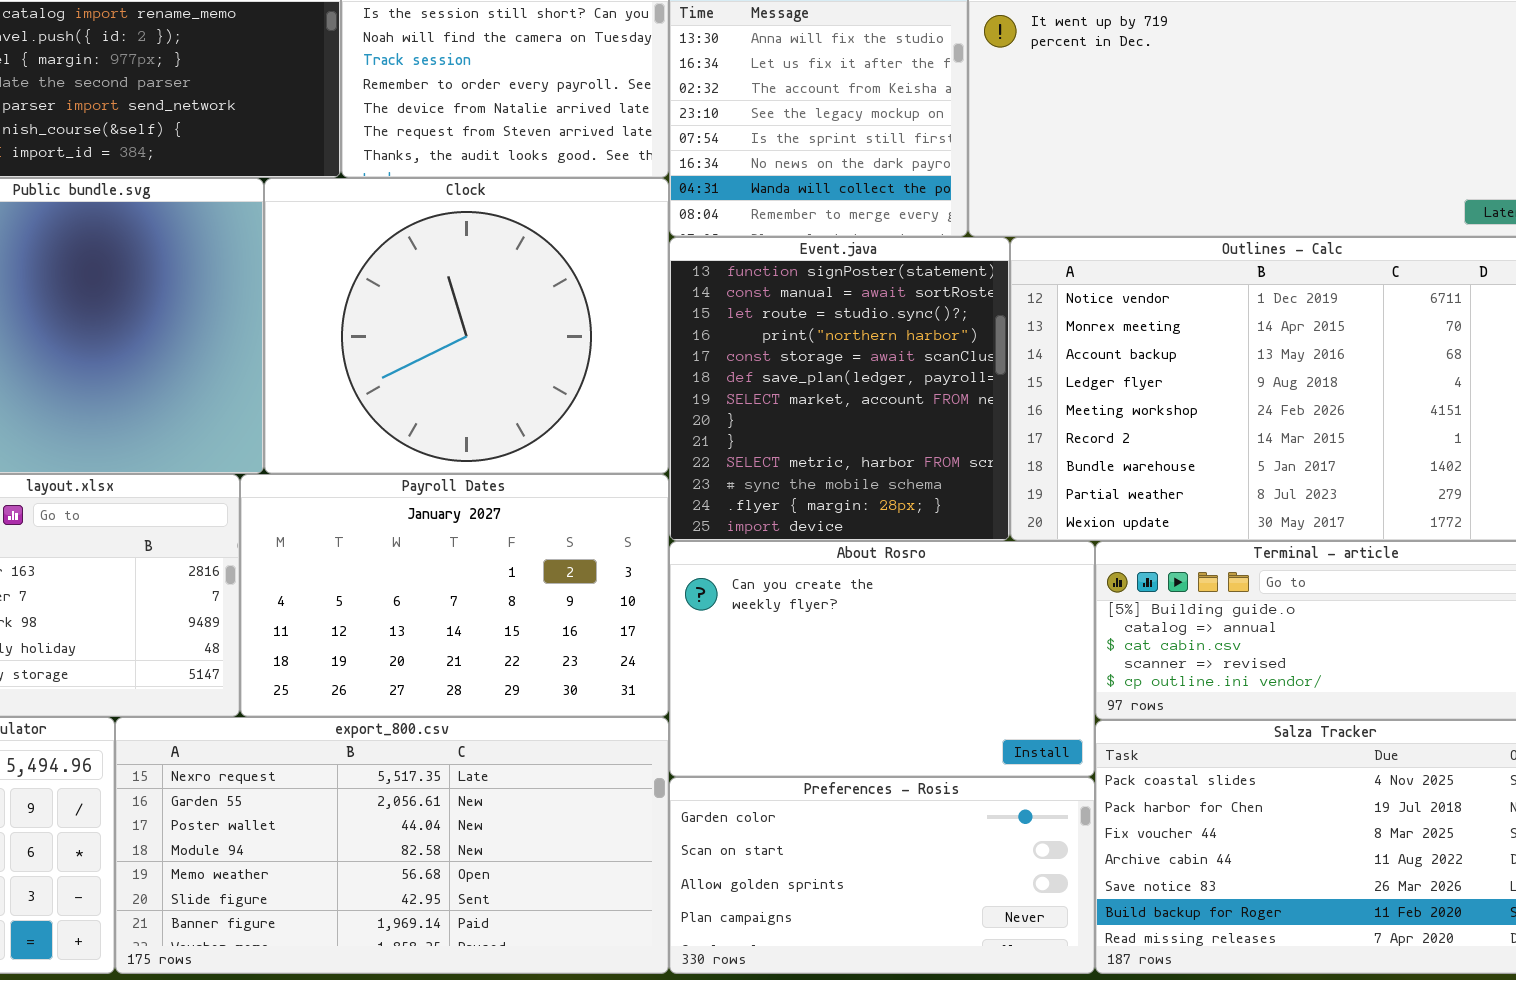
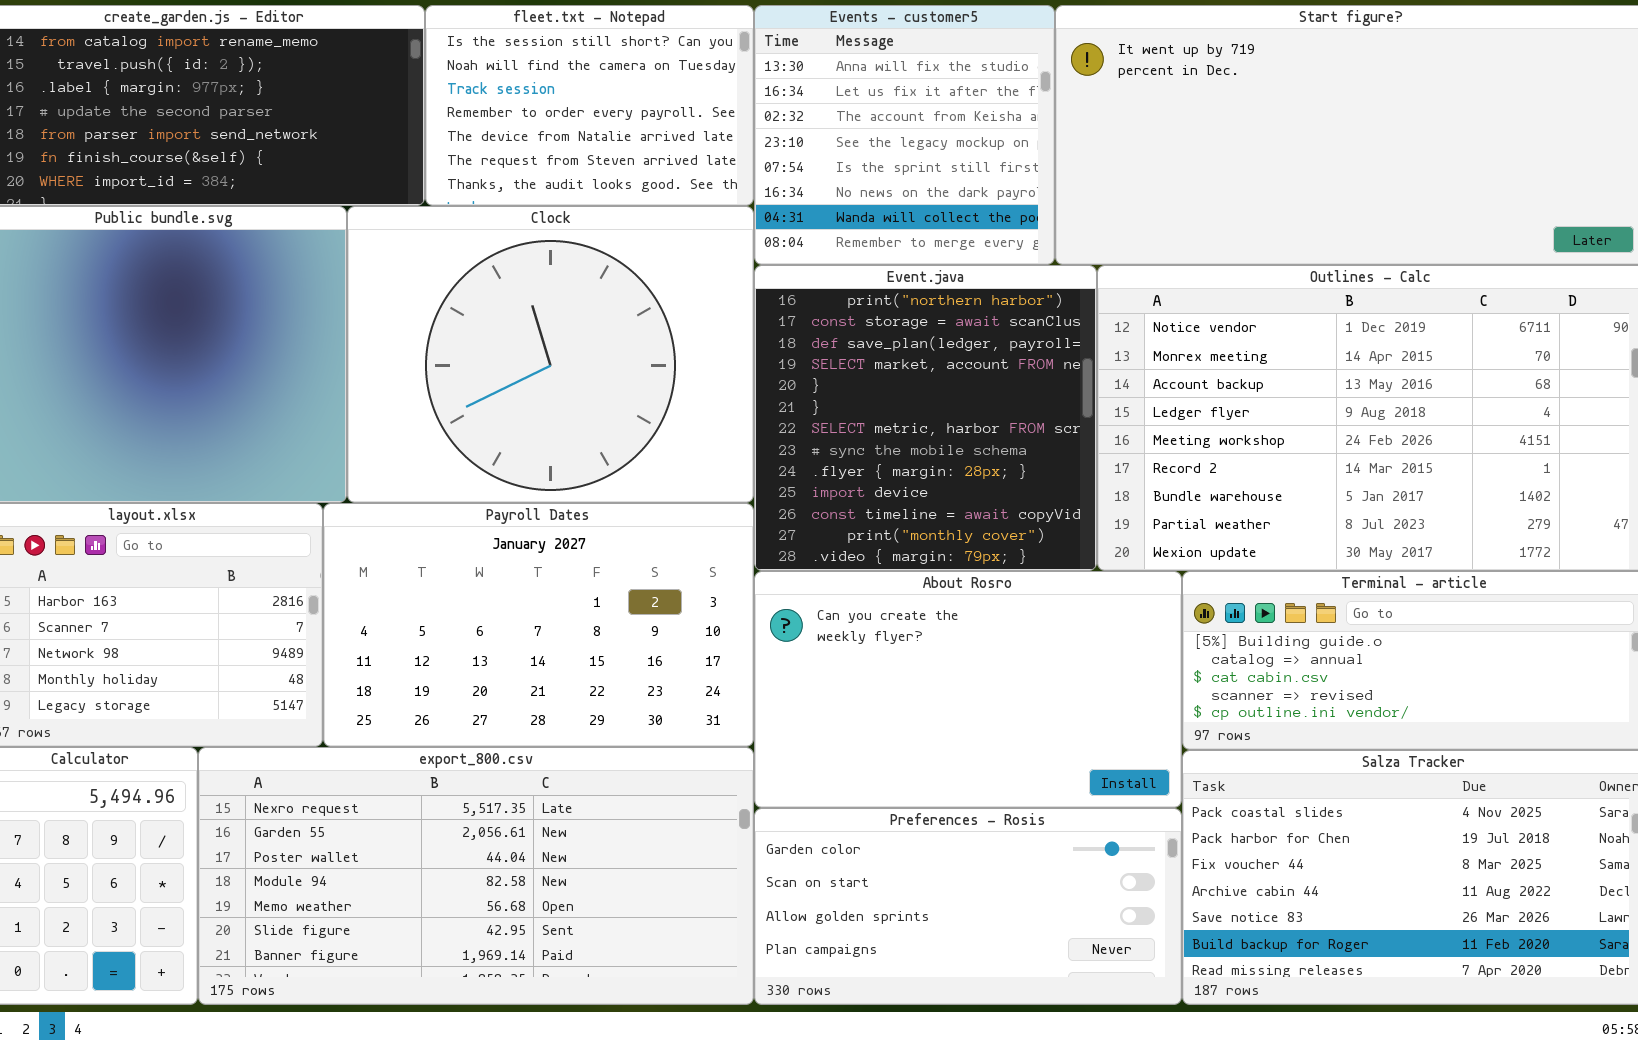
Event.java: [669,237,1010,541] -> [754,265,1097,571], scrolled down 3 rows

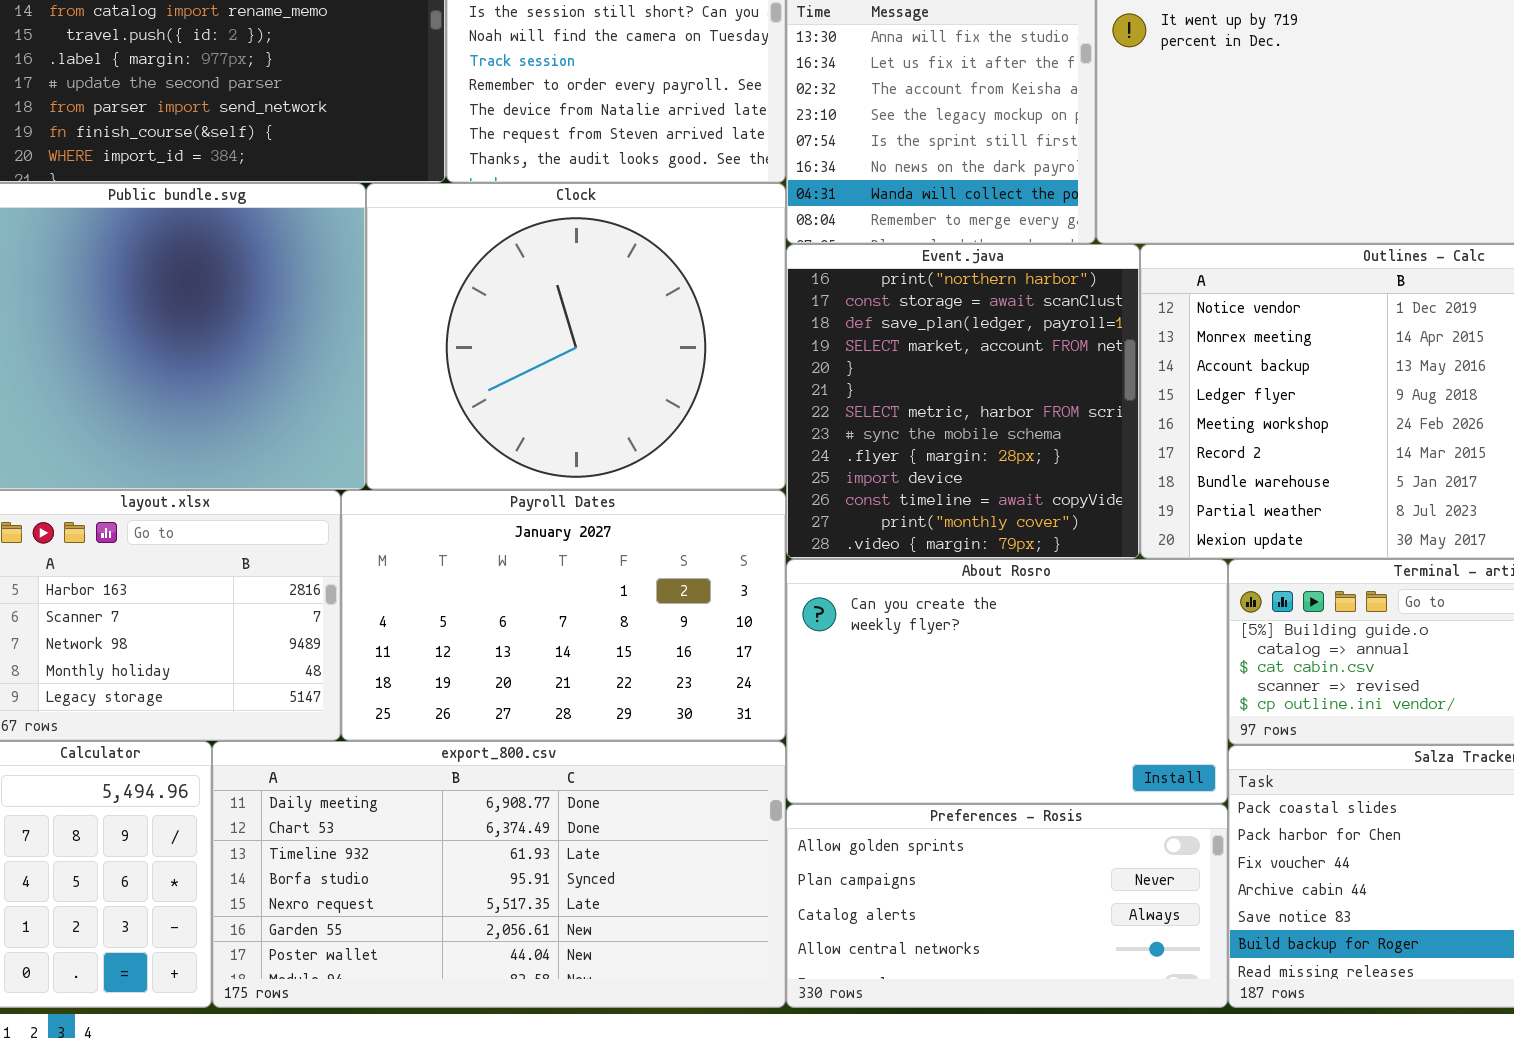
export_800.csv: [198,747,754,1005] -> [212,741,786,1008], scrolled up 4 rows
Preferences - Rosis: [754,808,1182,1005] -> [786,804,1228,1008], scrolled down 2 rows

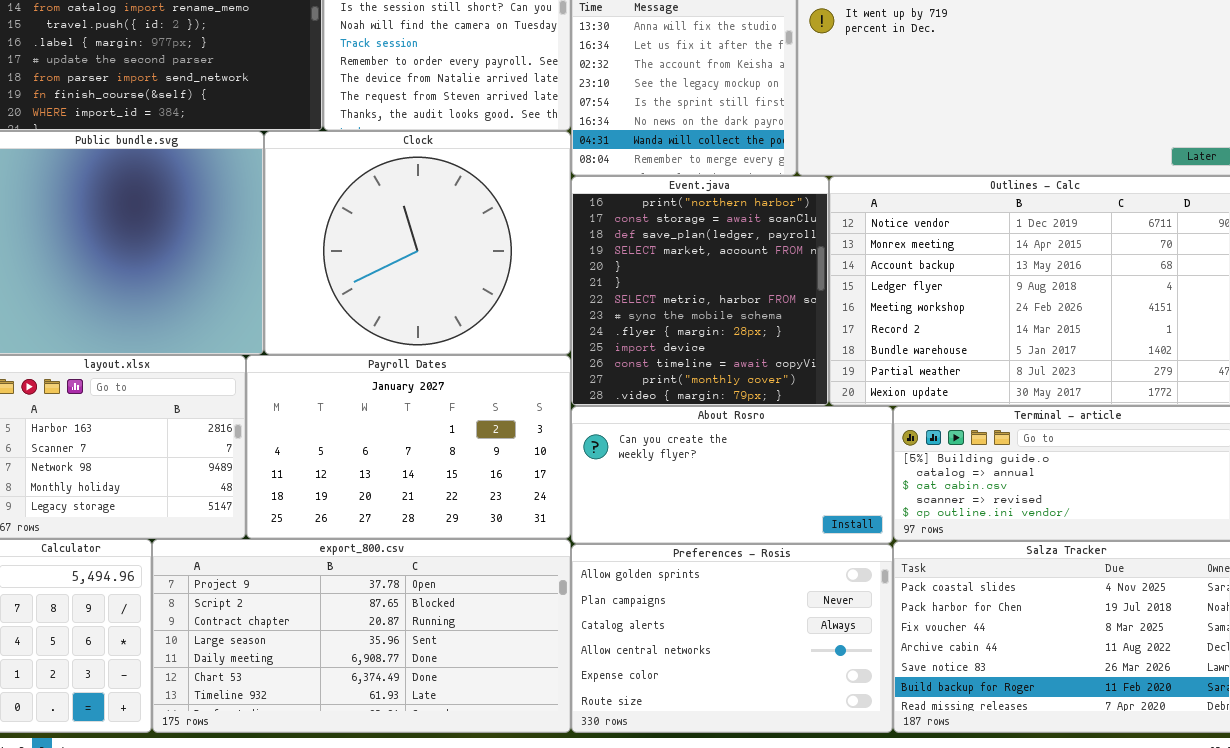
About Rosro: [786,559,1228,804] -> [571,406,893,544], resized
export_800.csv: [212,741,786,1008] -> [152,539,571,733], scrolled up 4 rows
Preferences - Rosis: [786,804,1228,1008] -> [571,544,893,733], resized

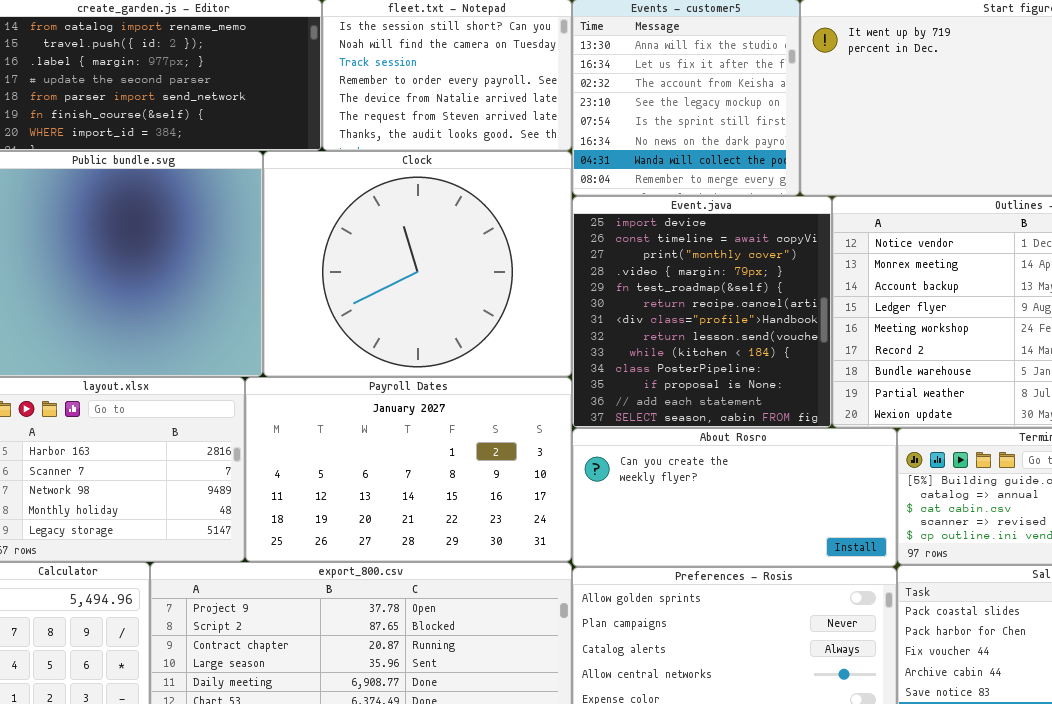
Event.java: [571,176,829,406] -> [572,196,832,428], scrolled down 9 rows

